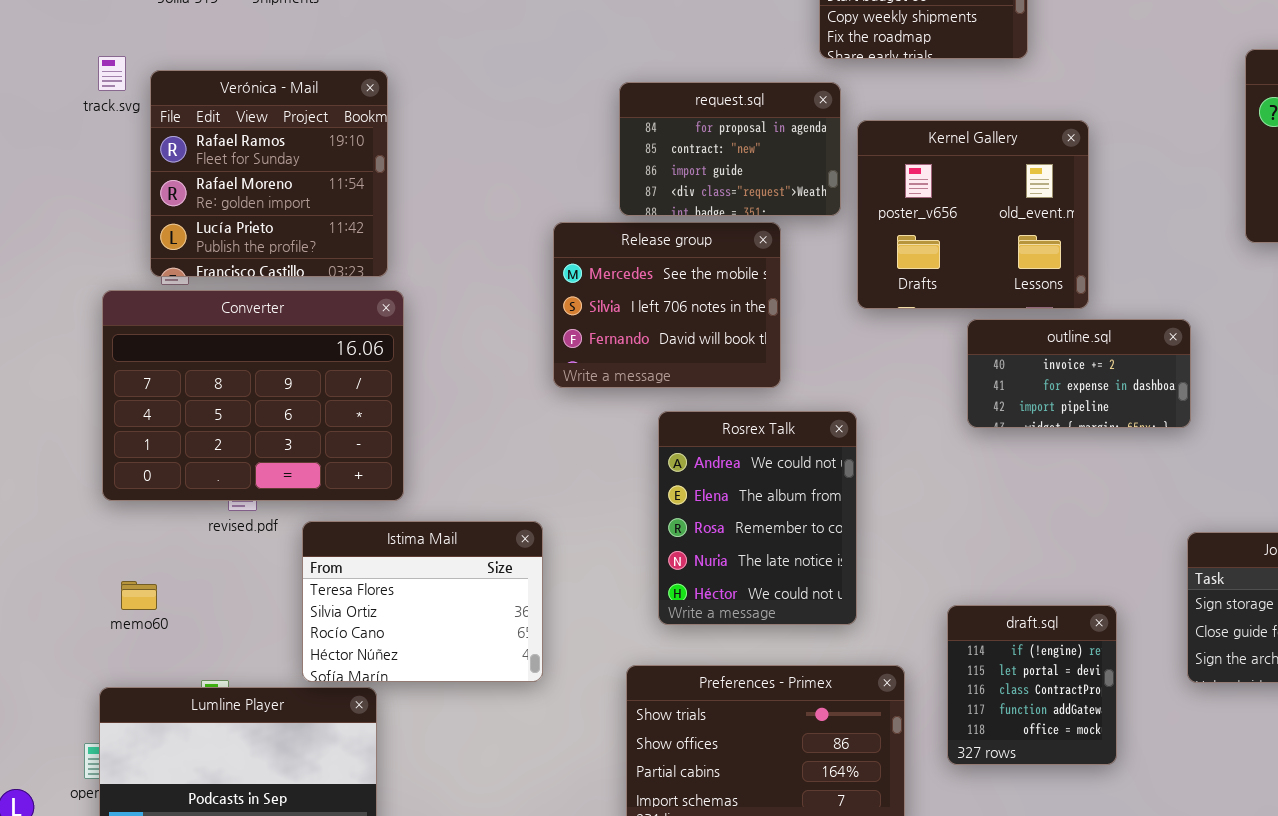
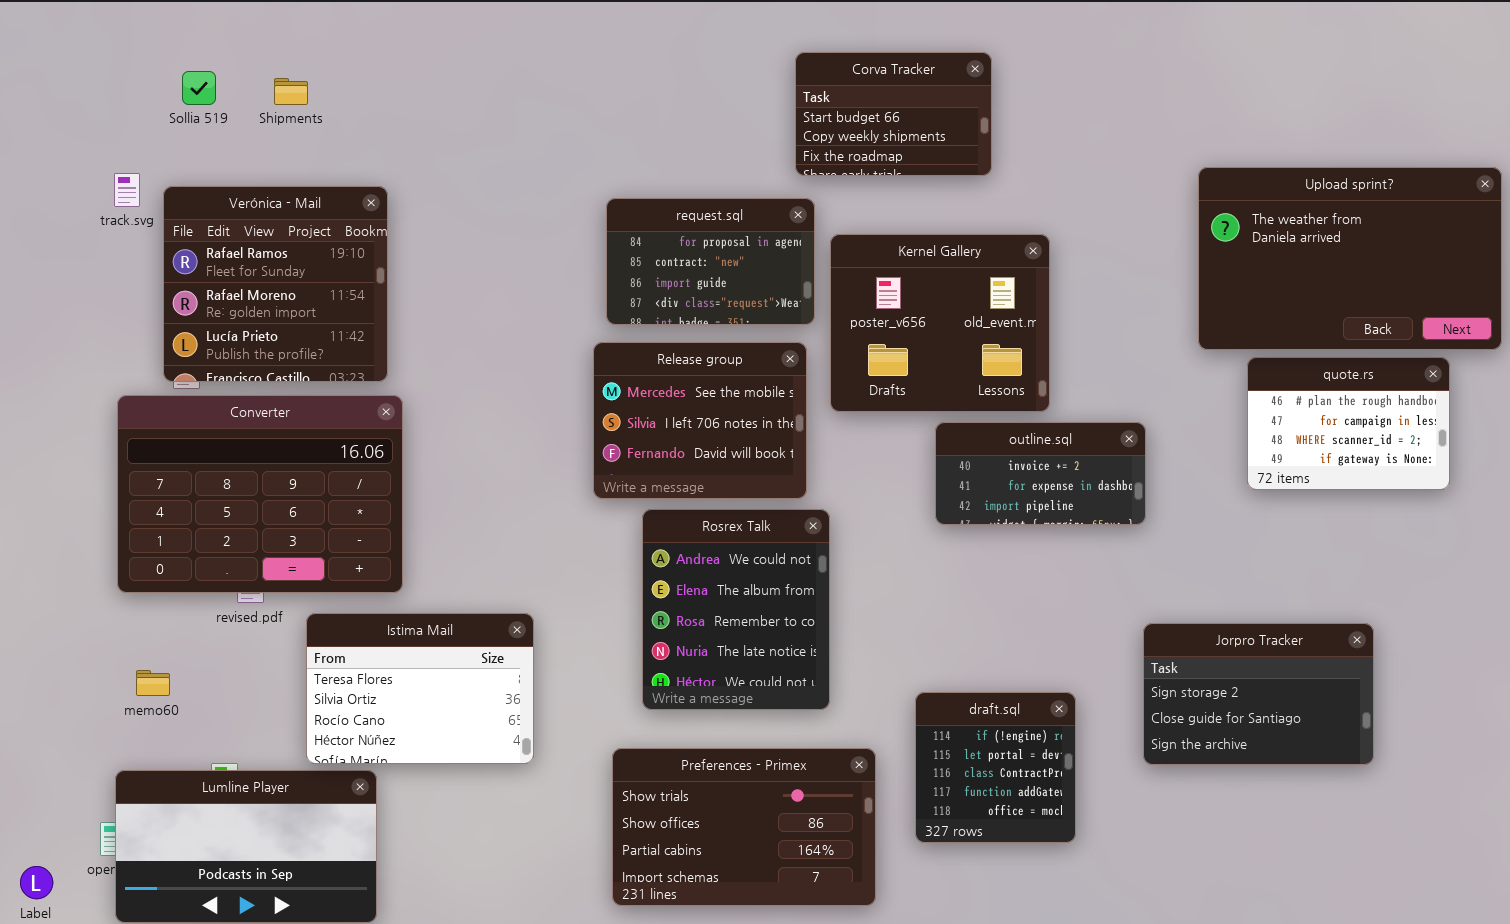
Release group: [553,222,781,388] -> [593,342,807,499], moved

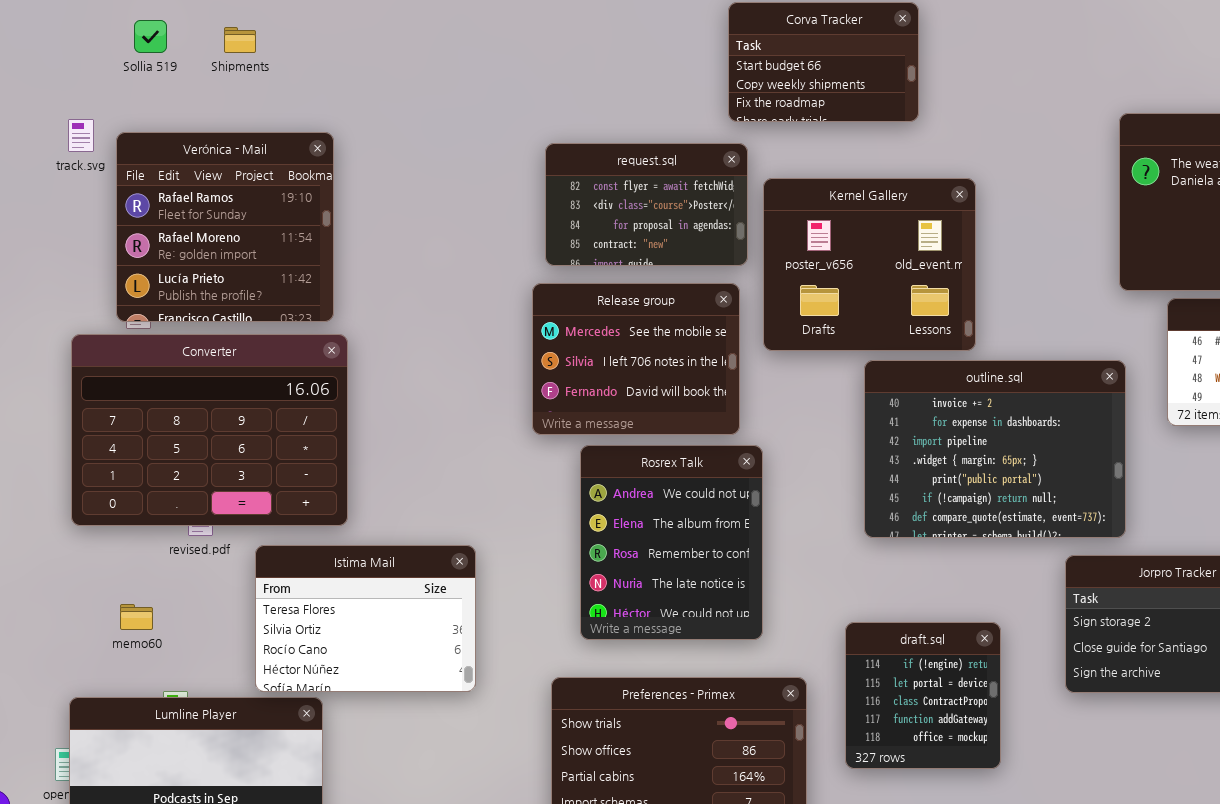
request.sql: [606,198,815,325] -> [545,143,748,266], scrolled up 2 rows
outline.sql: [935,422,1146,525] -> [864,360,1126,538], resized
memo60: [136,670,170,696] -> [120,604,153,630], moved

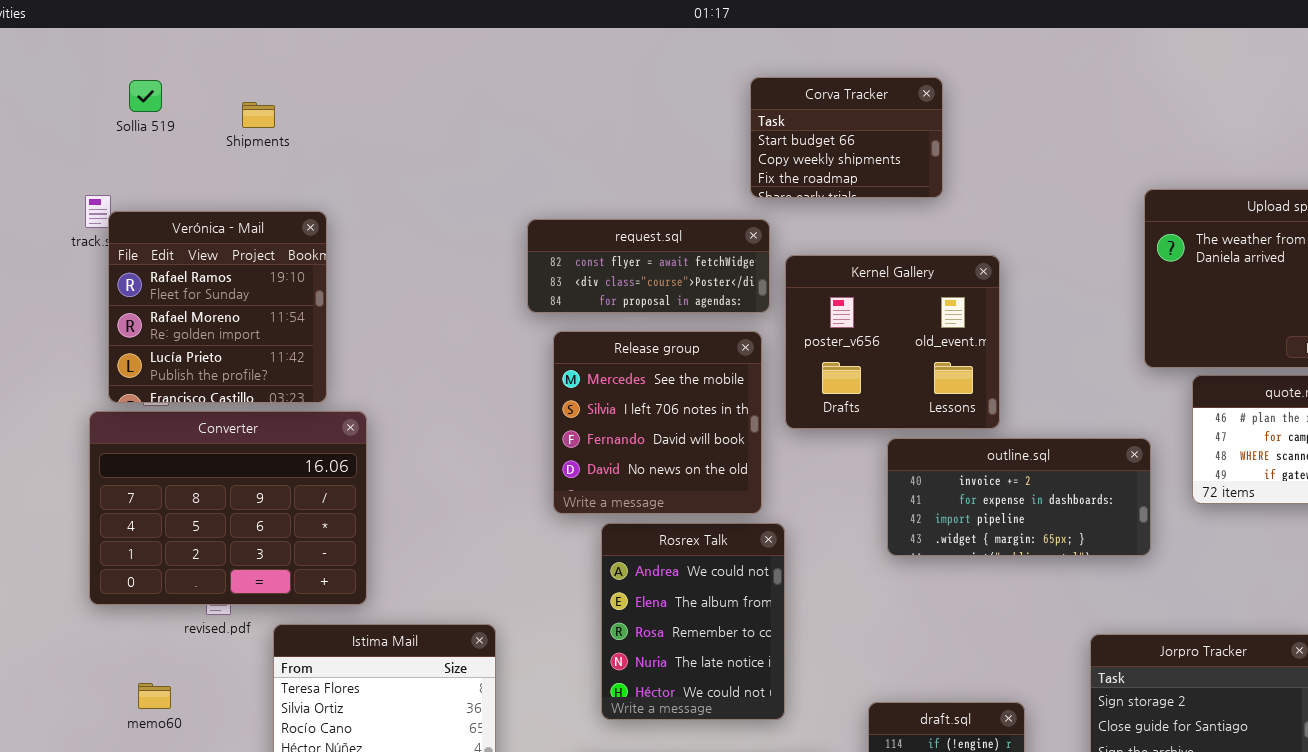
Sollia 519: [134,20,167,53] -> [129,80,162,112], moved
Verónica - Mail: [116,132,334,322] -> [108,211,327,403], moved
request.sql: [545,143,748,266] -> [527,219,770,313], resized
Release group: [532,283,740,435] -> [553,331,762,514], resized
outline.sql: [864,360,1126,538] -> [887,438,1151,556], resized

